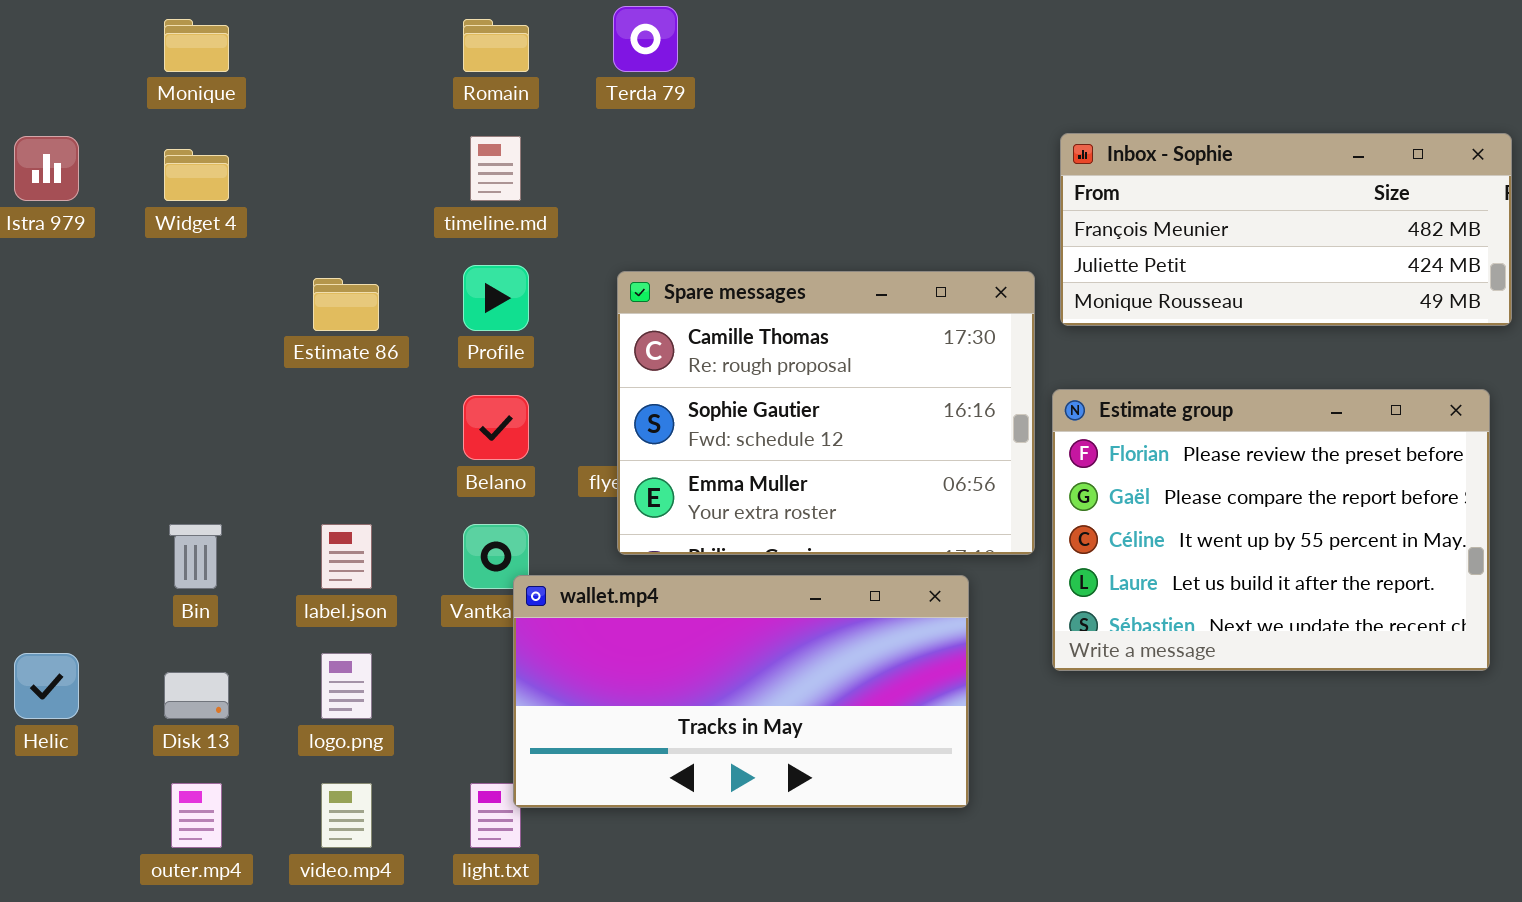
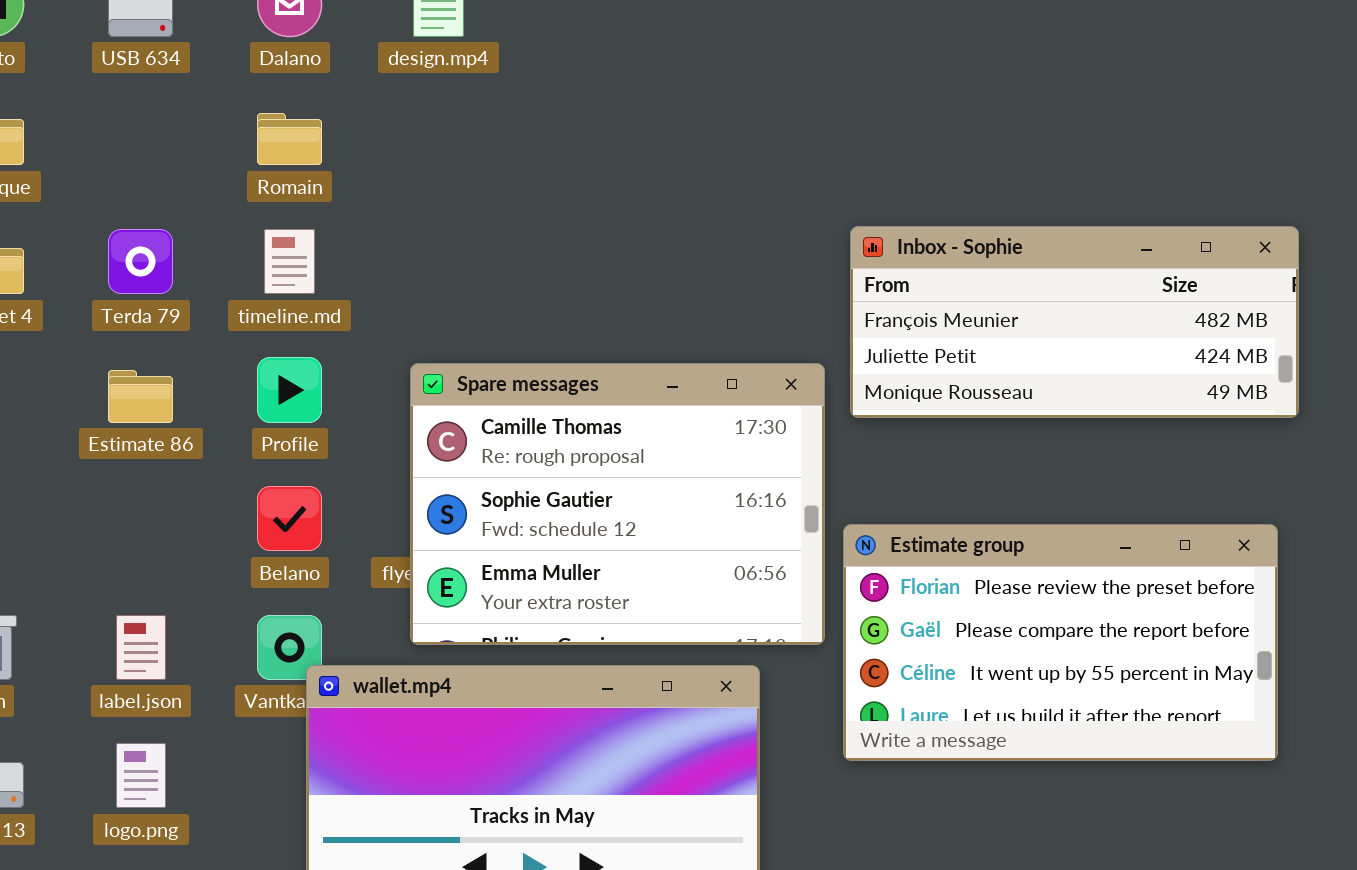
Terda 79: [613,6,678,72] -> [108,229,173,294], moved
Estimate group: [1052,389,1490,671] -> [843,524,1278,761], resized

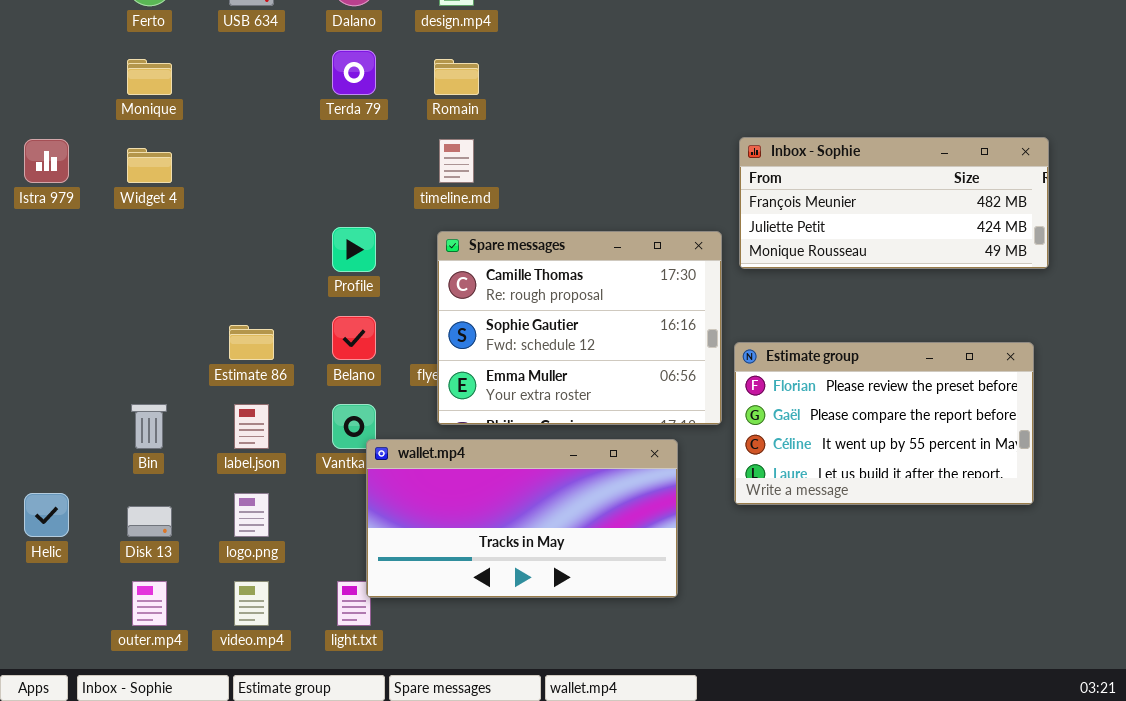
Romain: [257,113,322,165] -> [434,59,479,95], moved
Terda 79: [108,229,173,294] -> [332,50,376,95], moved
timeline.md: [264,229,315,294] -> [439,139,474,183], moved
Estimate 86: [108,370,173,423] -> [229,325,274,360], moved

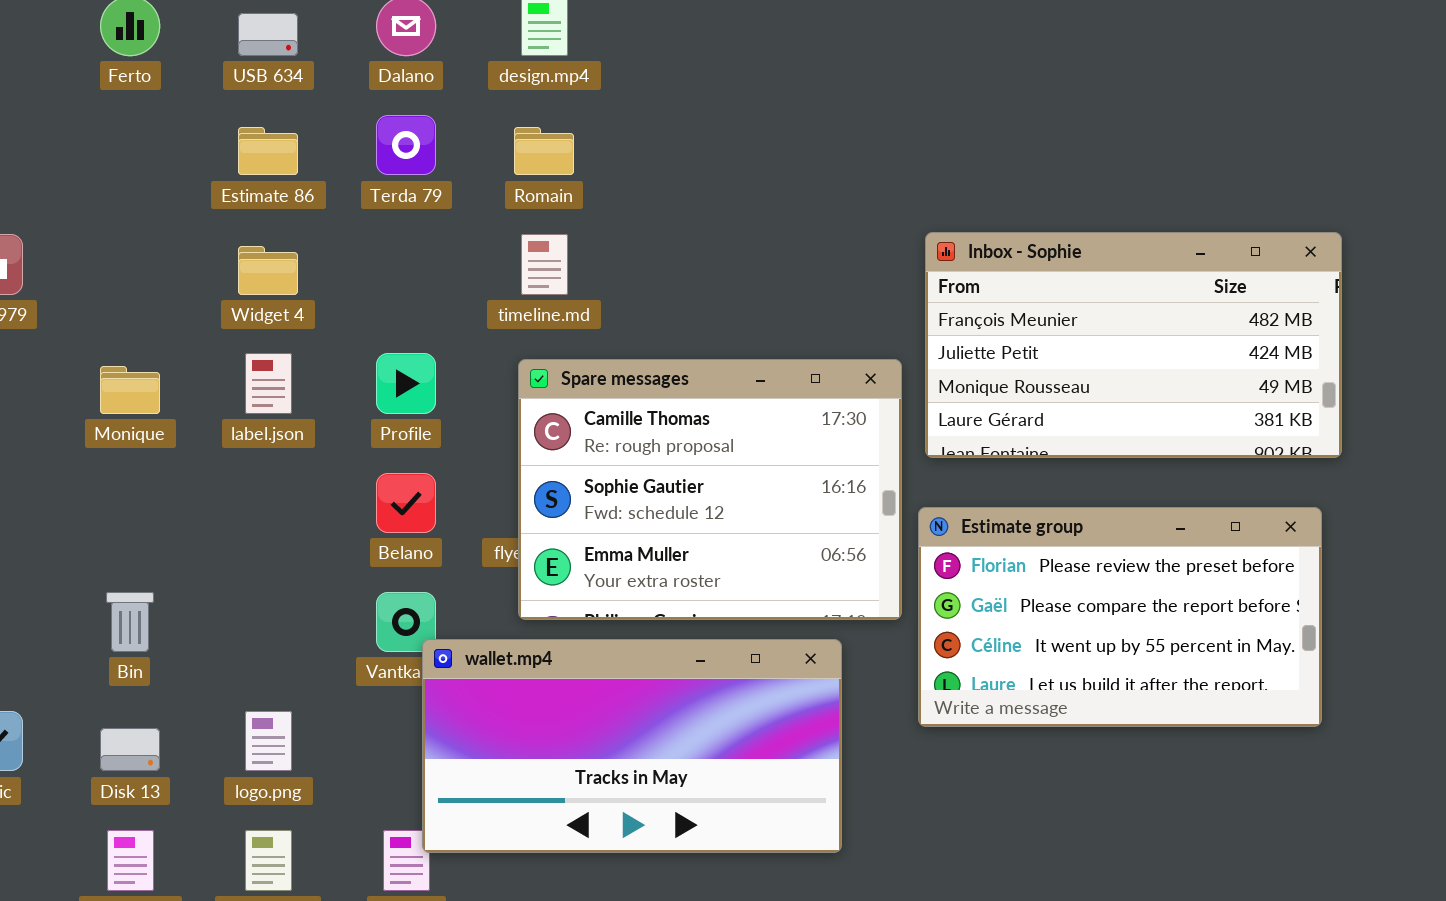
Monique: [127,59,172,95] -> [100,366,160,414], moved
Inbox - Sophie: [739,137,1049,269] -> [925,232,1342,458], resized
Widget 4: [127,148,172,183] -> [238,246,298,295], moved
Estimate 86: [229,325,274,360] -> [238,127,298,175], moved
label.json: [234,404,269,449] -> [245,353,292,414], moved

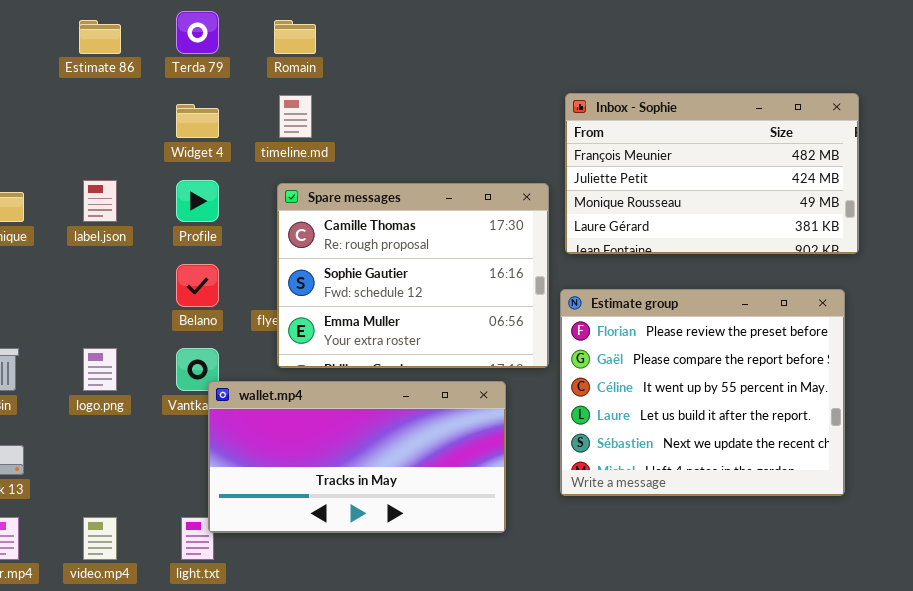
Widget 4: [238,246,298,295] -> [176,104,219,138], moved
Estimate group: [918,507,1322,727] -> [560,289,845,496], resized
logo.png: [245,711,292,771] -> [83,348,117,391], moved

